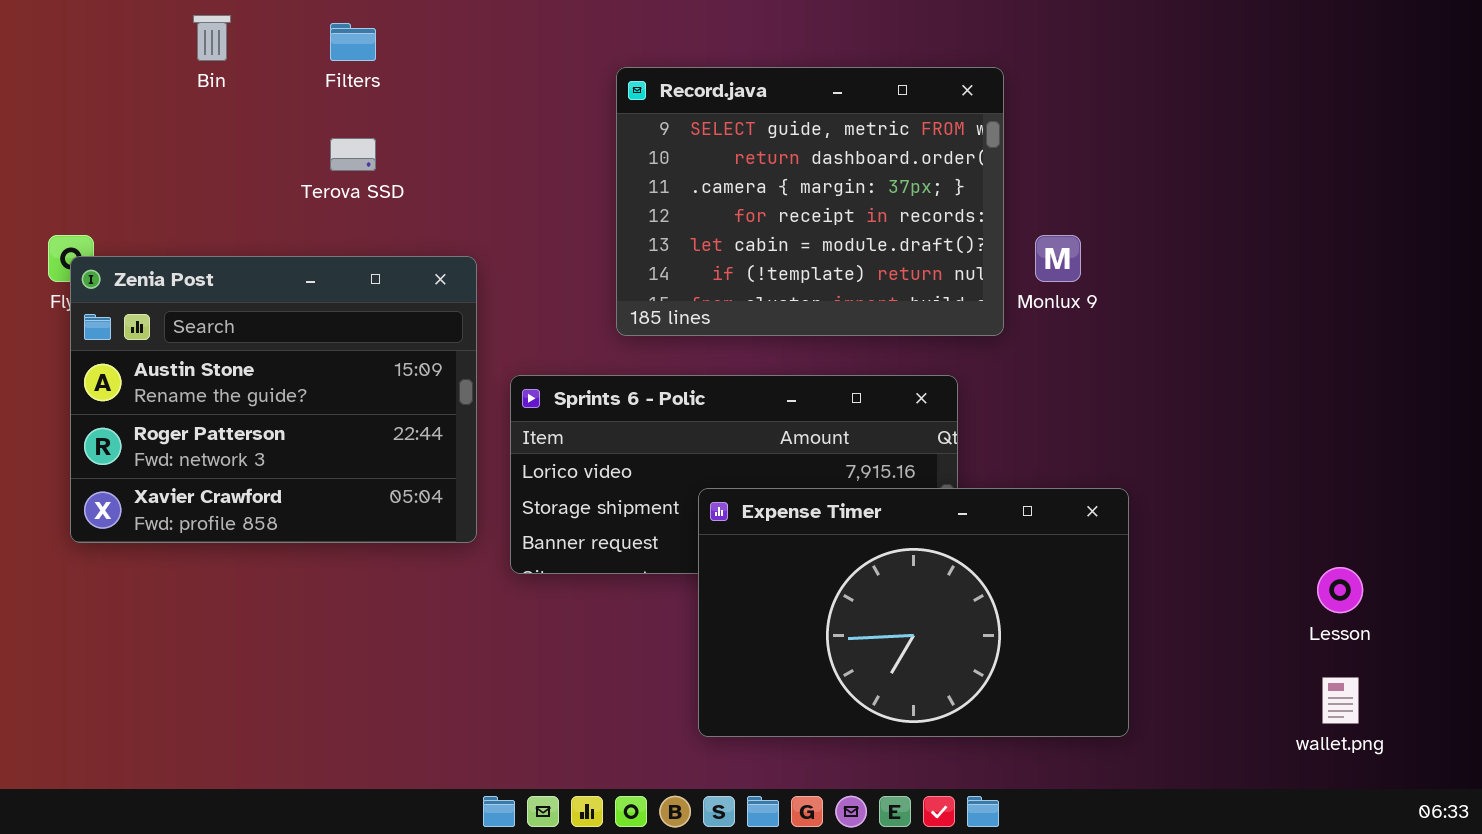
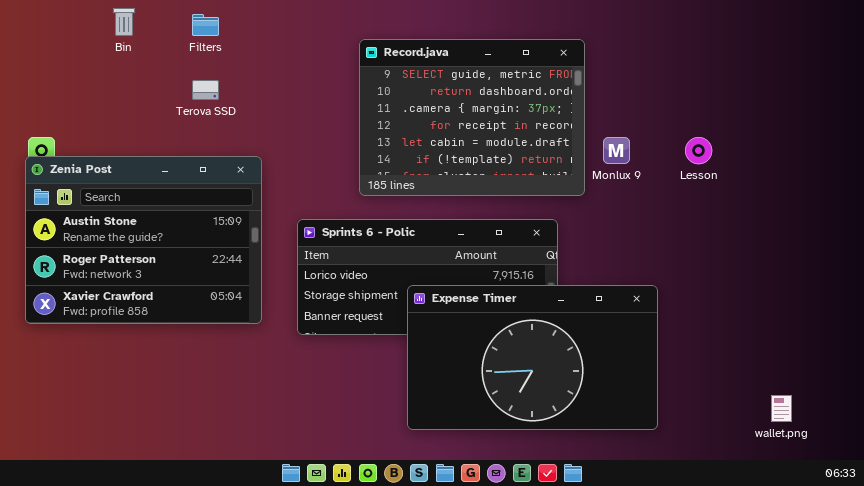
Zenia Post: [70,256,477,543] -> [25,156,262,324], moved
Lesson: [1317,567,1363,613] -> [685,137,712,164], moved

